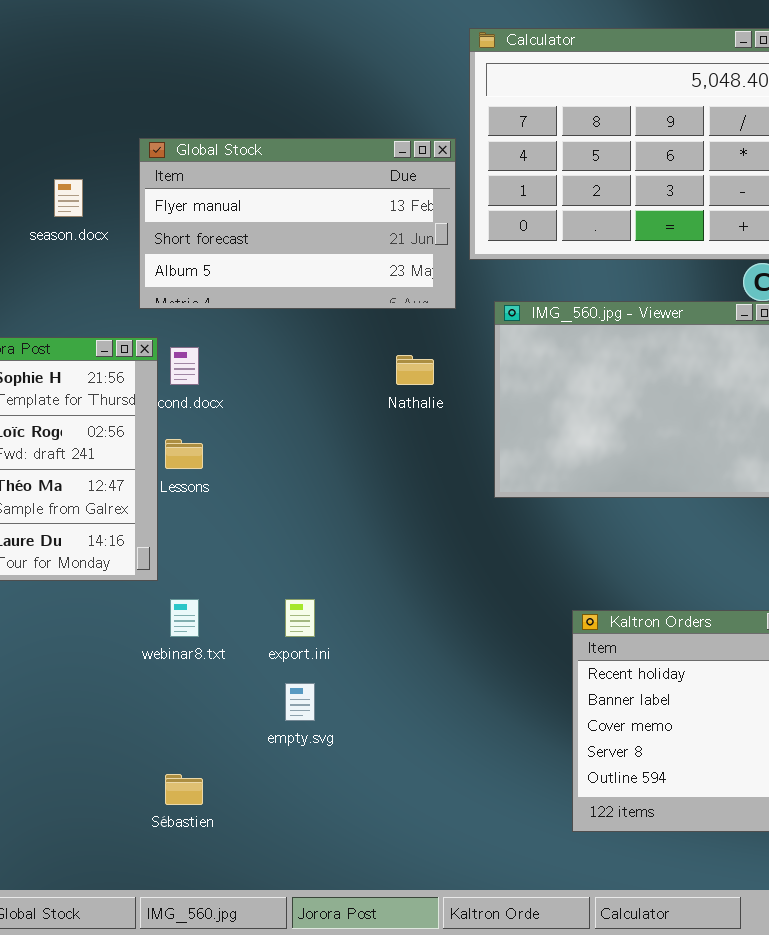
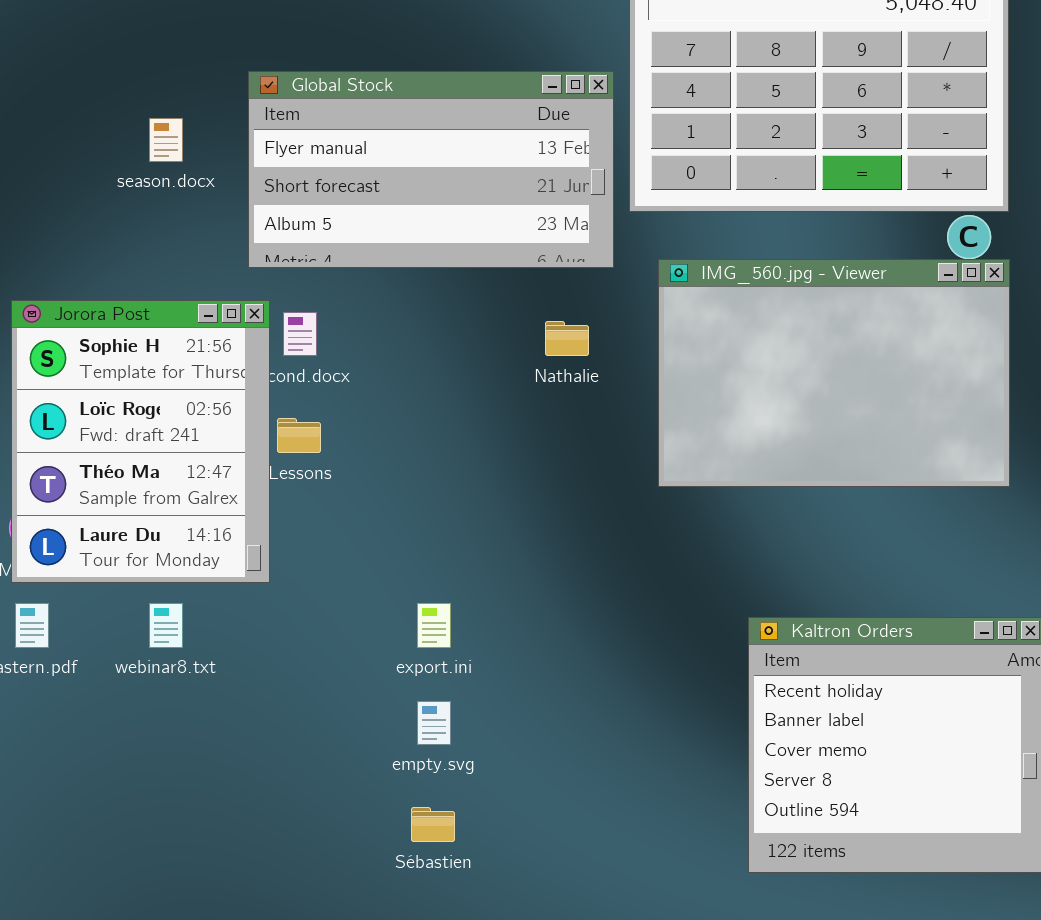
webinar8.txt: [170,599,199,637] -> [149,603,183,648], moved
Sébastien: [165,774,203,805] -> [411,807,455,842], moved

